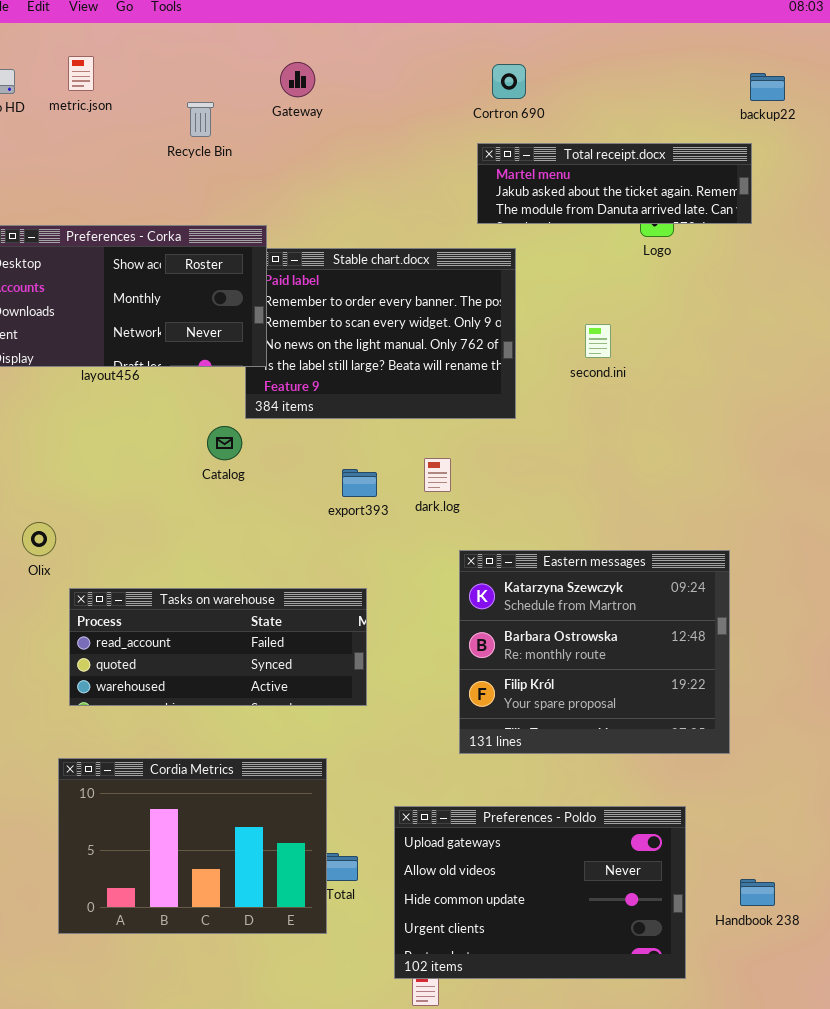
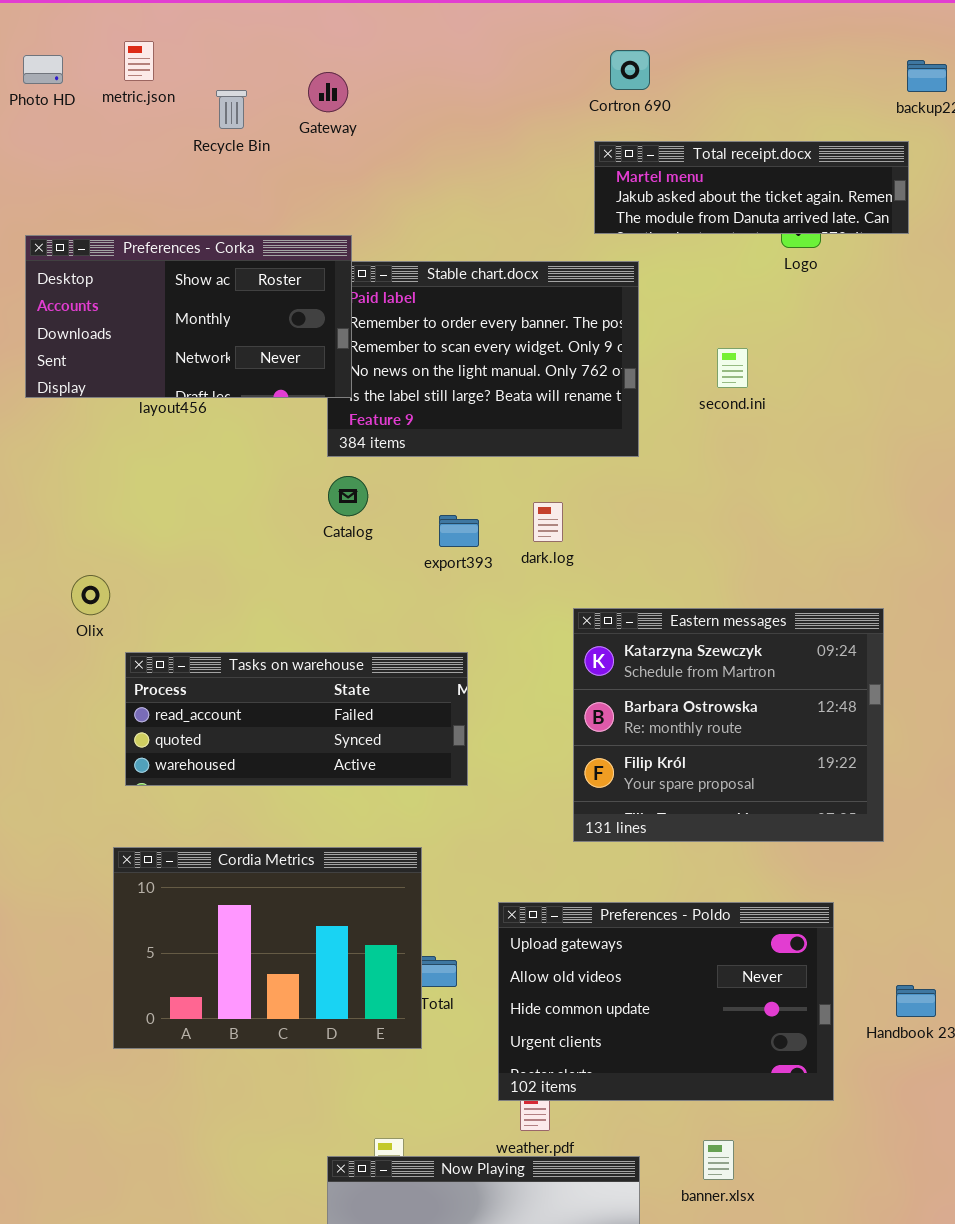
Gateway: [280,62,315,97] -> [308,72,348,112], moved
Recycle Bin: [187,102,214,137] -> [216,90,247,129], moved
Catalog: [207,426,242,460] -> [328,476,368,516], moved

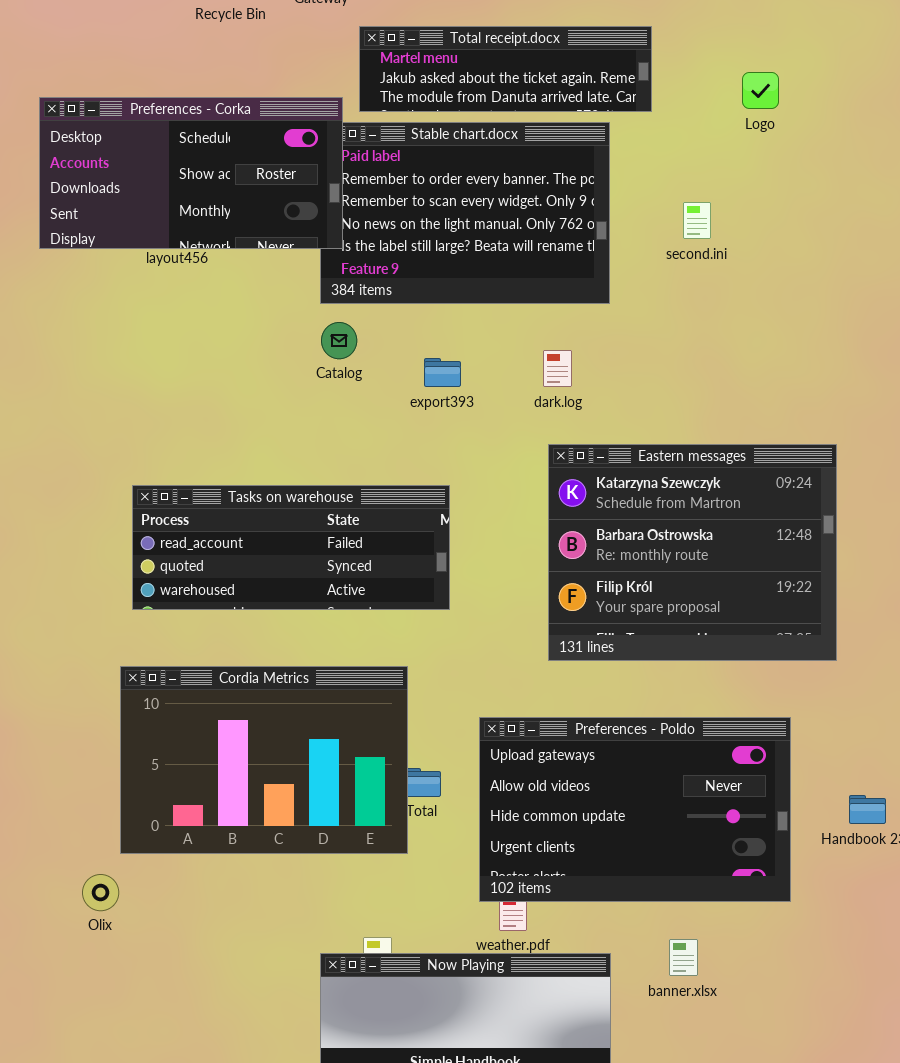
Total receipt.docx: [594,141,909,234] -> [359,26,652,112], moved
Preferences - Corka: [25,235,352,398] -> [39,97,343,249], scrolled up 1 row
dark.log: [533,502,563,542] -> [543,350,572,387], moved
Olix: [71,575,110,615] -> [82,874,119,911], moved

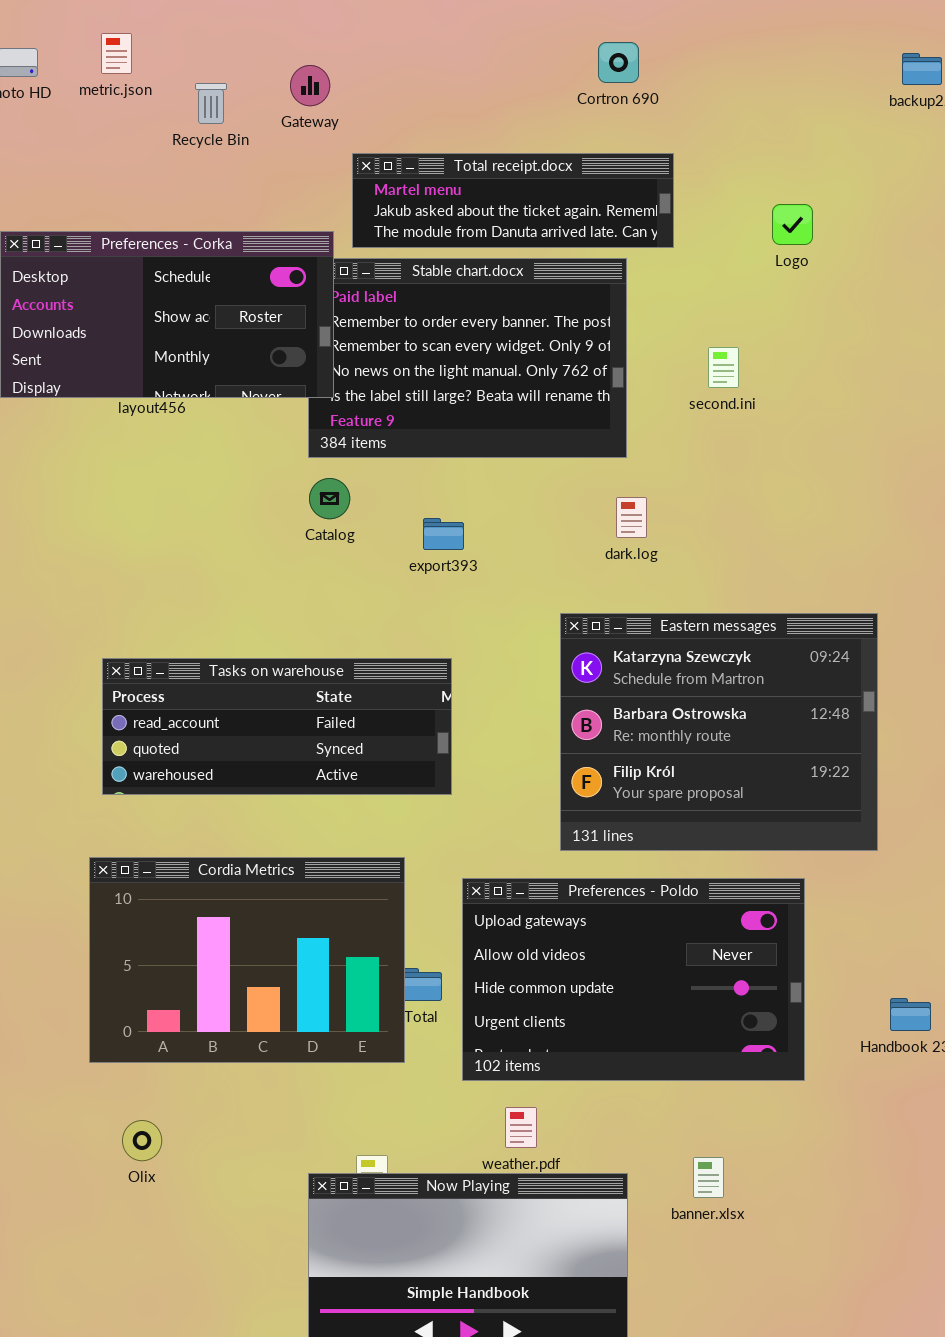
dark.log: [543,350,572,387] -> [616,497,647,538], moved
Preferences - Poldo: [479,717,791,902] -> [462,878,805,1081], moved
Olix: [82,874,119,911] -> [122,1120,162,1161], moved

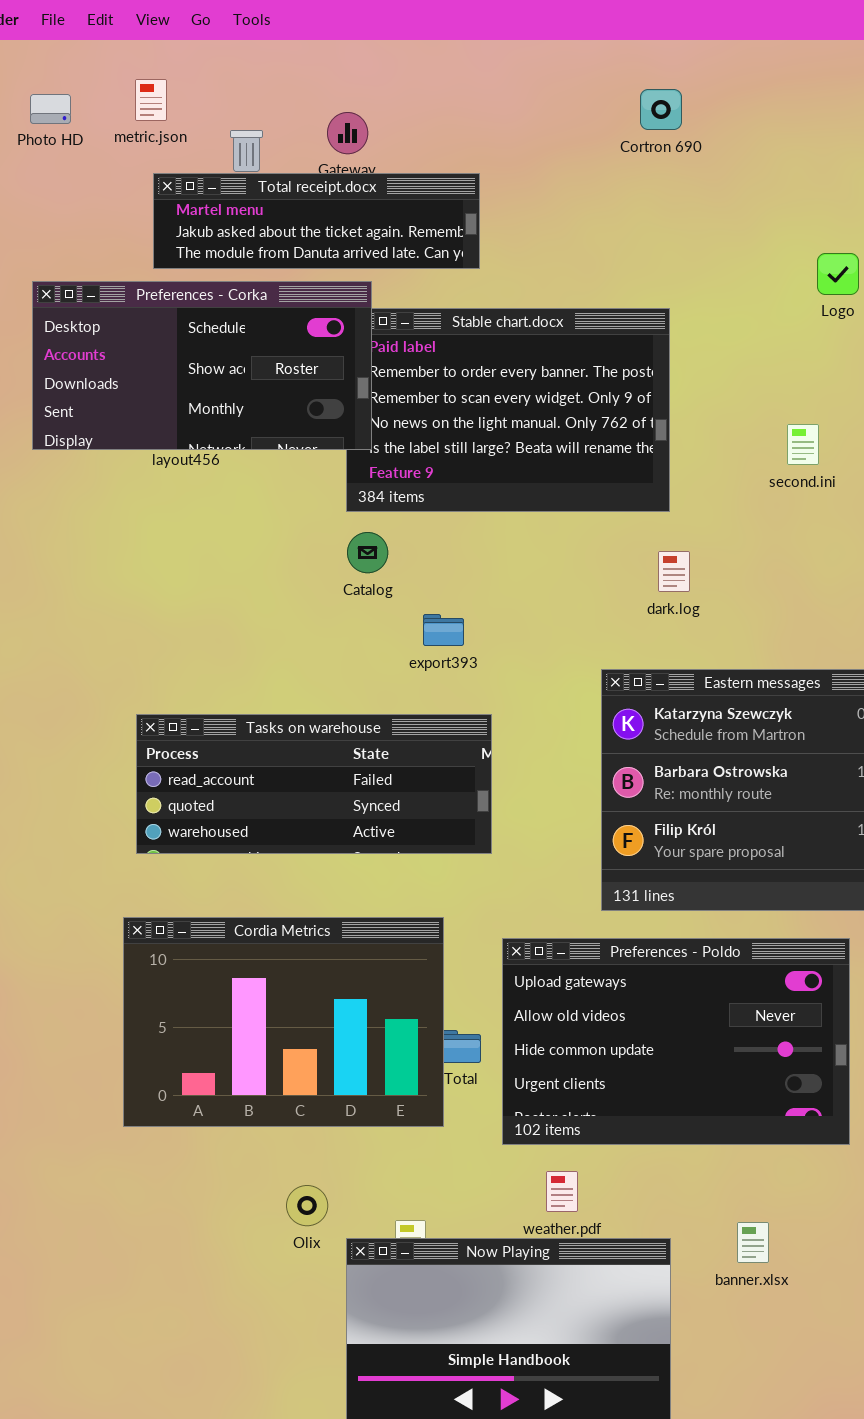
Total receipt.docx: [352,153,674,248] -> [153,173,480,269], moved
second.ini: [708,347,739,388] -> [787,424,819,465], moved
export393: [423,518,464,550] -> [423,614,464,646], moved
Olix: [122,1120,162,1161] -> [286,1185,328,1226], moved

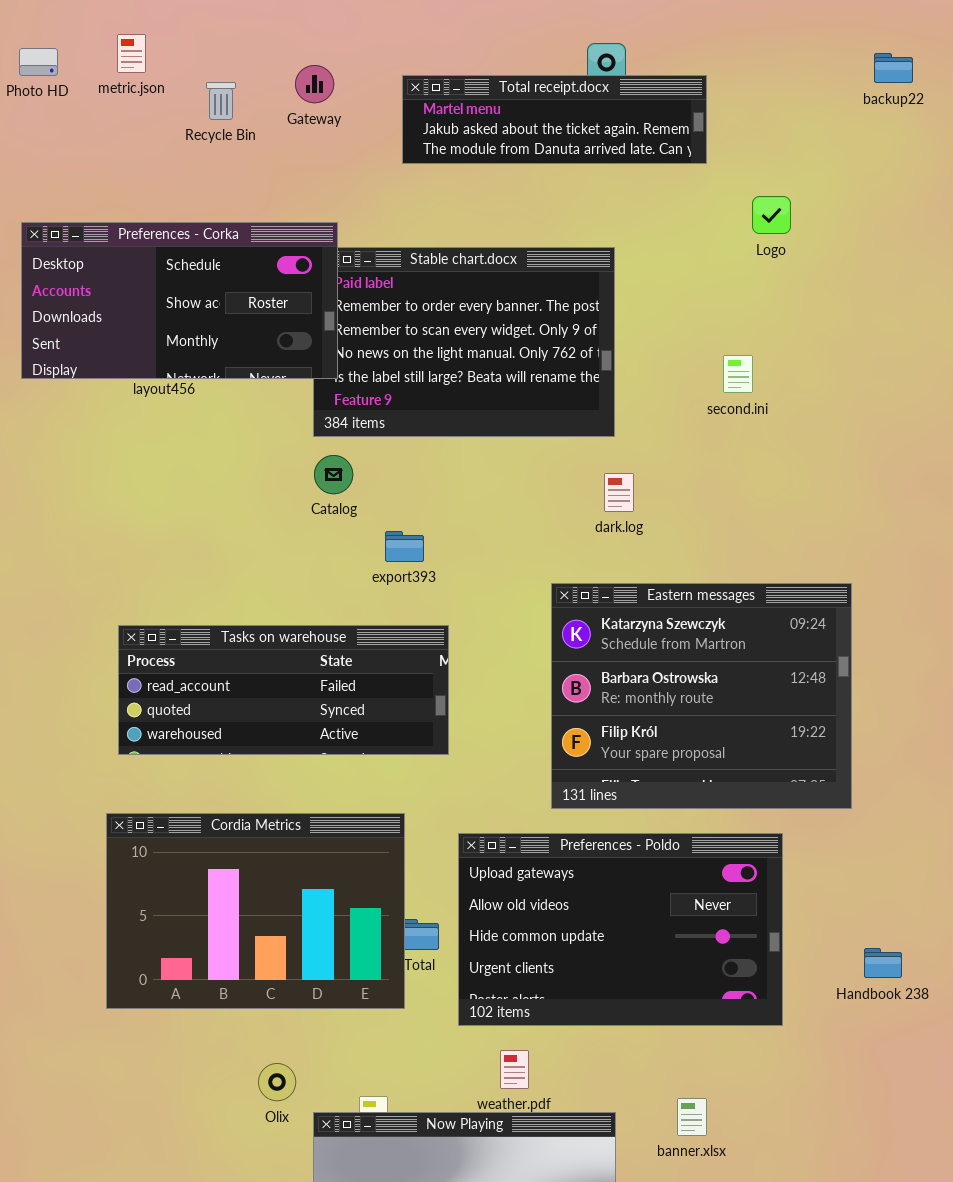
Total receipt.docx: [153,173,480,269] -> [402,75,707,164], moved

